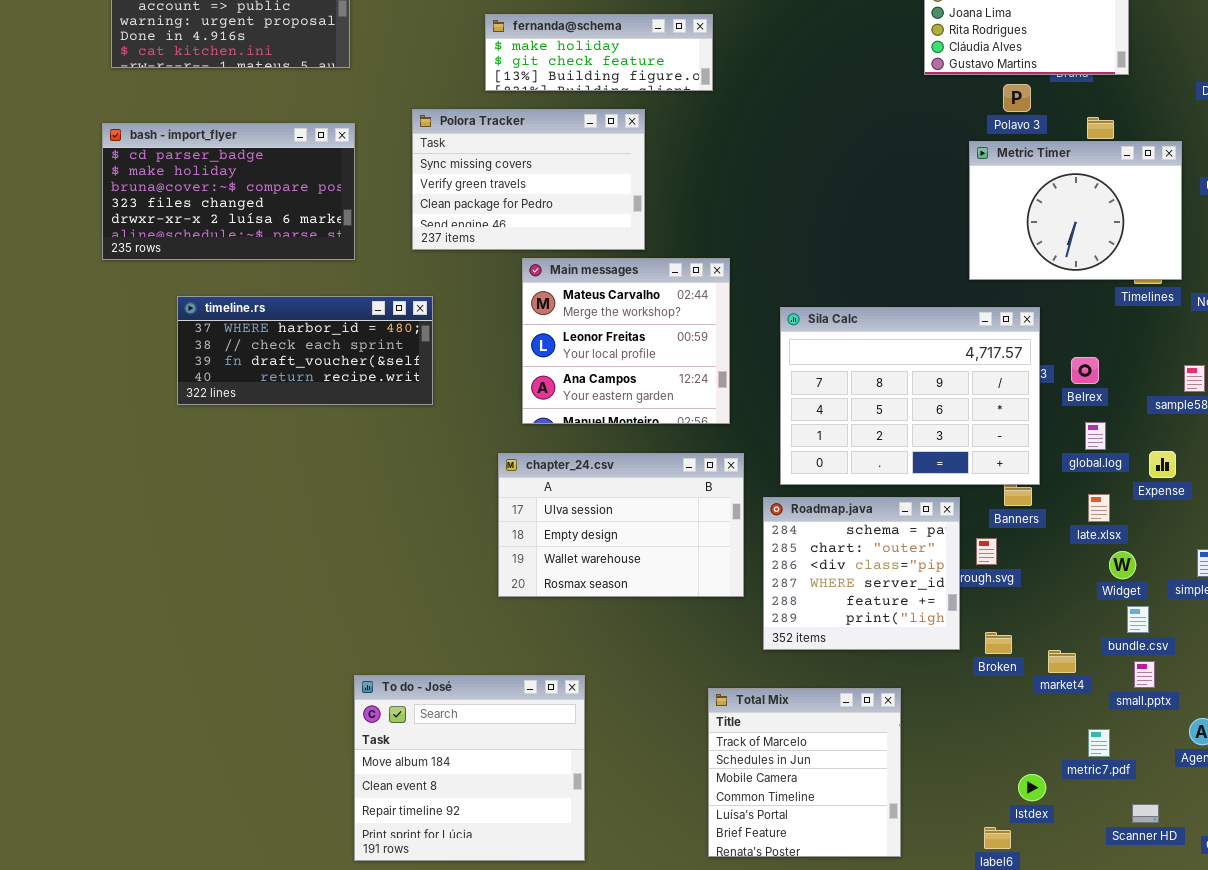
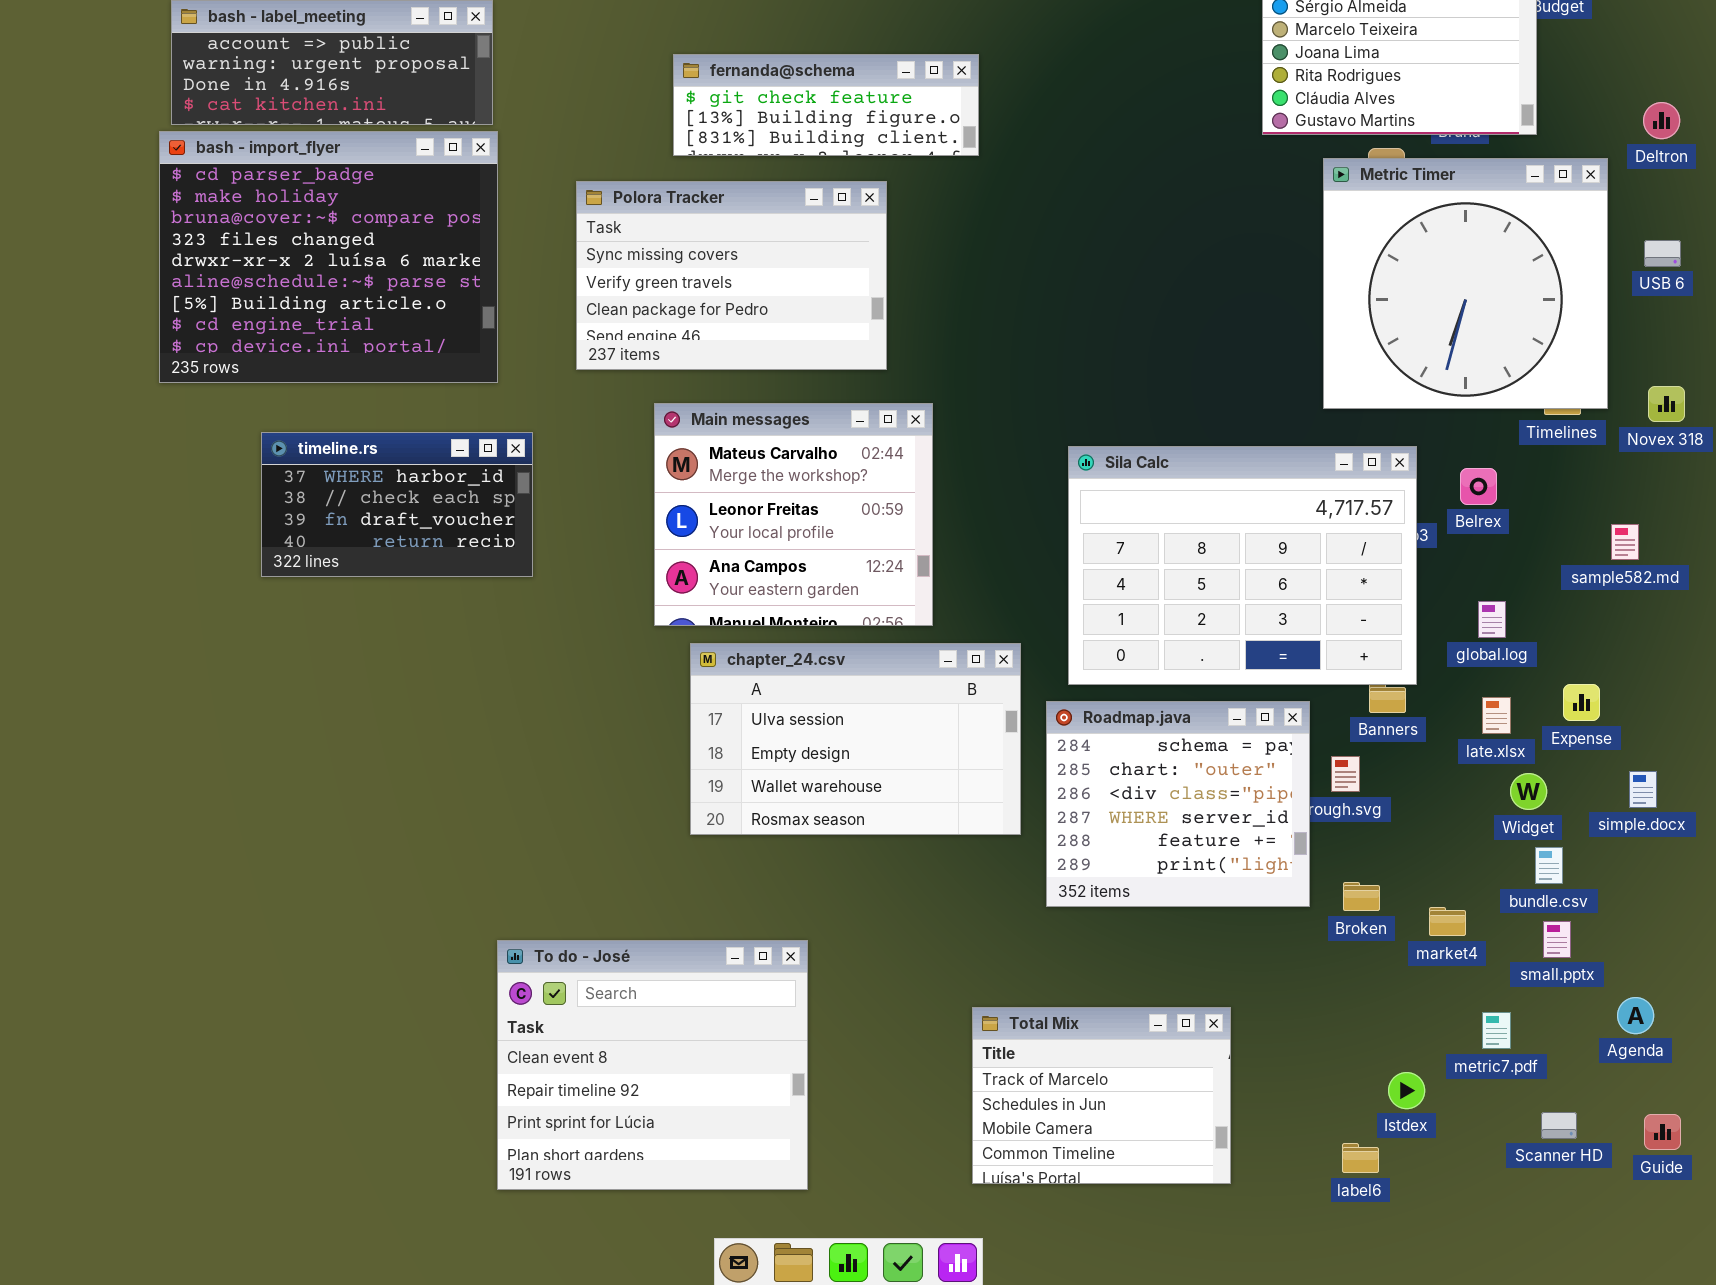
fernanda@schema: [485,14,713,91] -> [673,54,979,156], scrolled down 1 row
bash - import_flyer: [102,123,355,260] -> [159,131,498,383], resized
Metric Timer: [969,141,1182,280] -> [1323,158,1608,409], resized
Main messages: [522,258,730,424] -> [654,403,933,626], moved
timeline.rs: [177,296,433,405] -> [261,432,533,577], resized
Belrex: [1071,357,1099,384] -> [1460,468,1497,505], moved
Expense: [1149,451,1176,478] -> [1563,684,1600,721], moved
To do - José: [354,675,585,861] -> [497,940,808,1190], scrolled down 1 row
Total Mix: [708,688,901,857] -> [972,1007,1231,1184], resized

